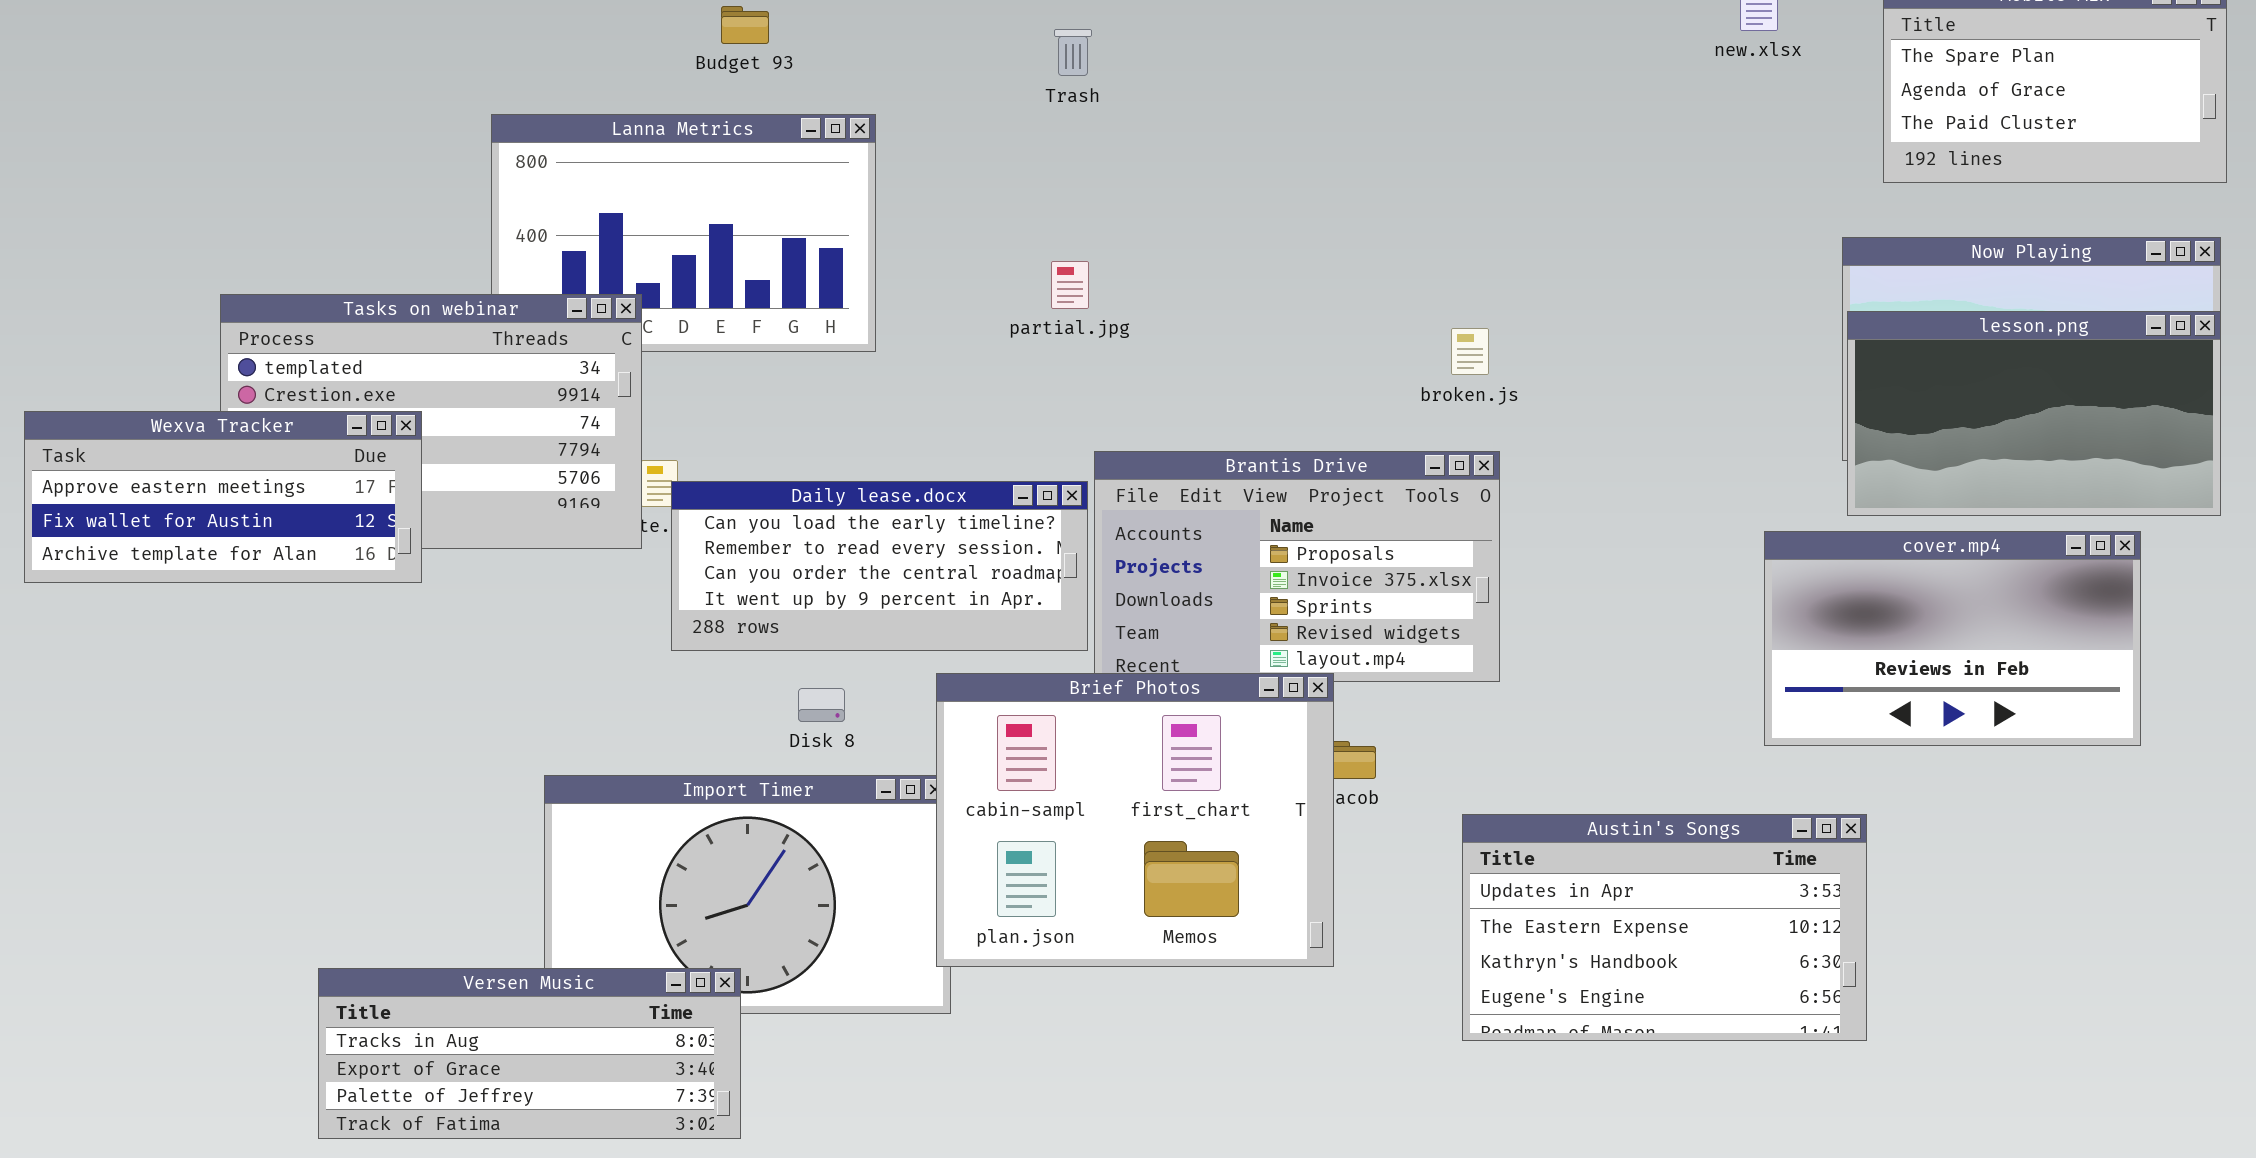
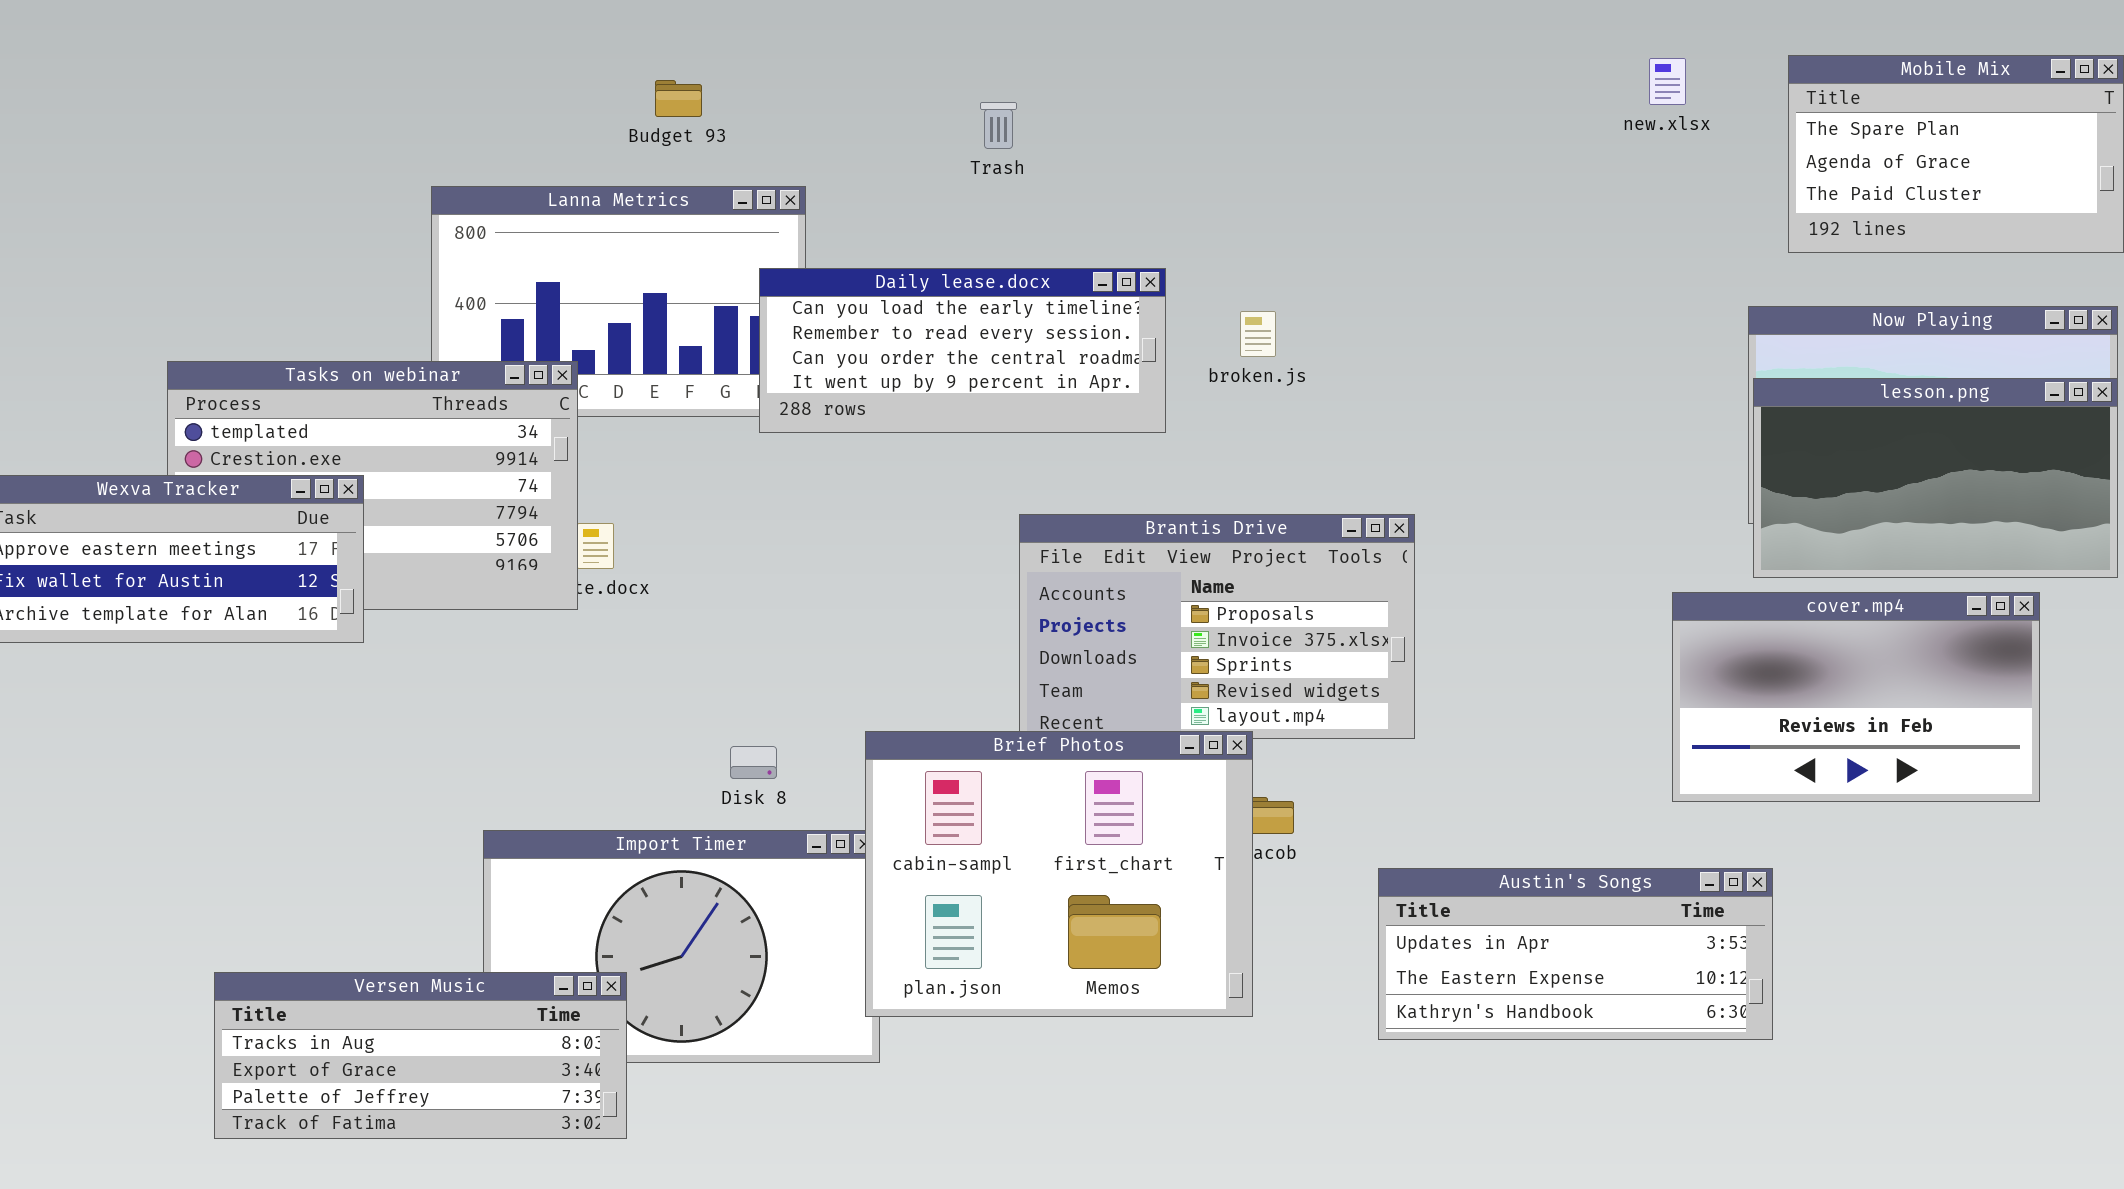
broken.js: [1451,328,1489,375] -> [1240,311,1276,357], moved
Daily lease.docx: [671,481,1088,651] -> [759,268,1166,433], moved
Austin's Songs: [1462,814,1867,1041] -> [1378,868,1773,1040], resized
Versen Music: [318,968,741,1139] -> [214,972,627,1139], moved

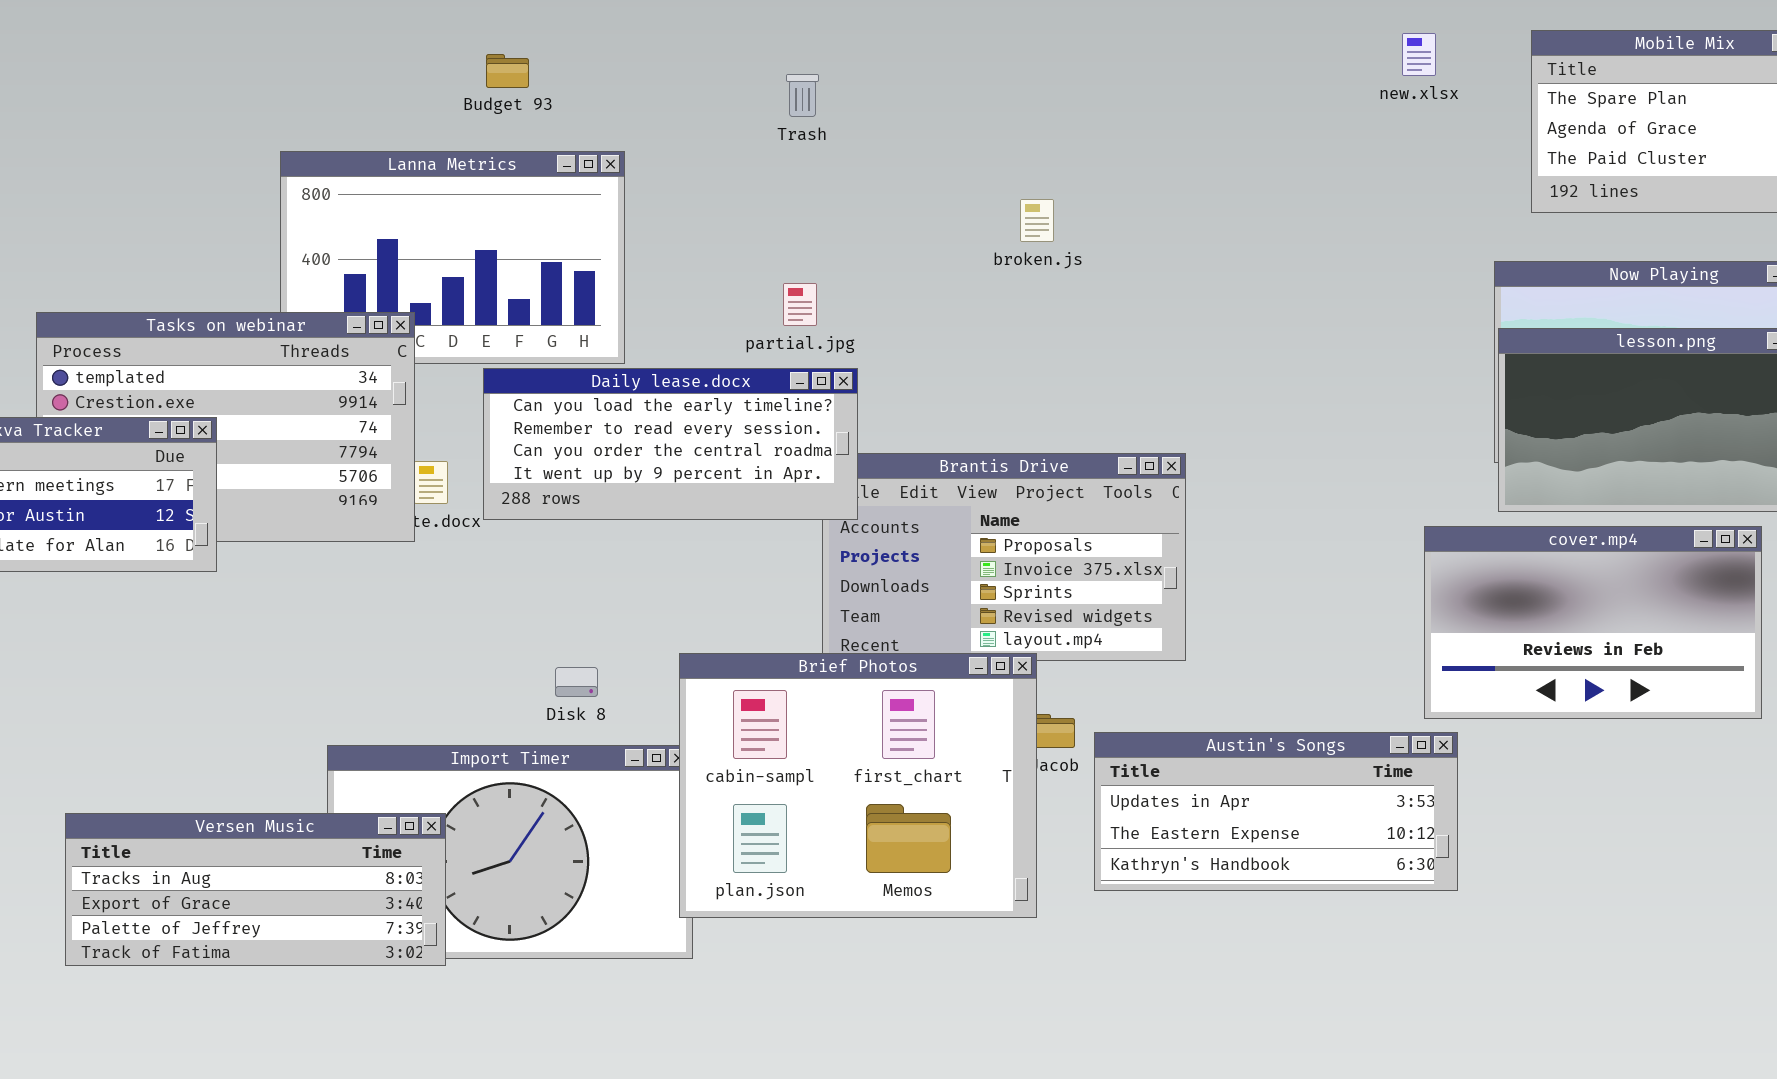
Daily lease.docx: [759,268,1166,433] -> [483,368,858,520], moved
broken.js: [1240,311,1276,357] -> [1020,199,1054,242], moved
Austin's Songs: [1378,868,1773,1040] -> [1094,732,1458,891], moved
Versen Music: [214,972,627,1139] -> [65,813,446,966], moved

